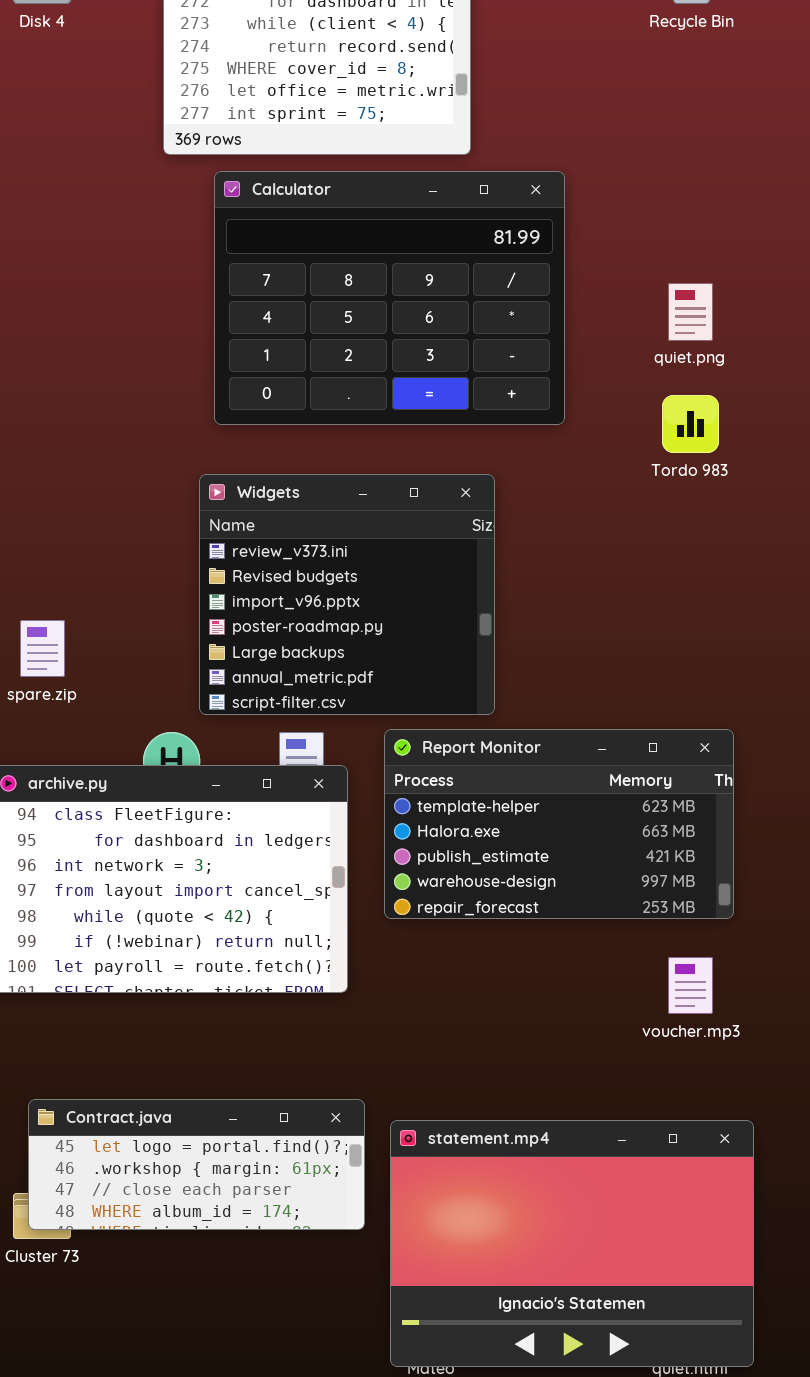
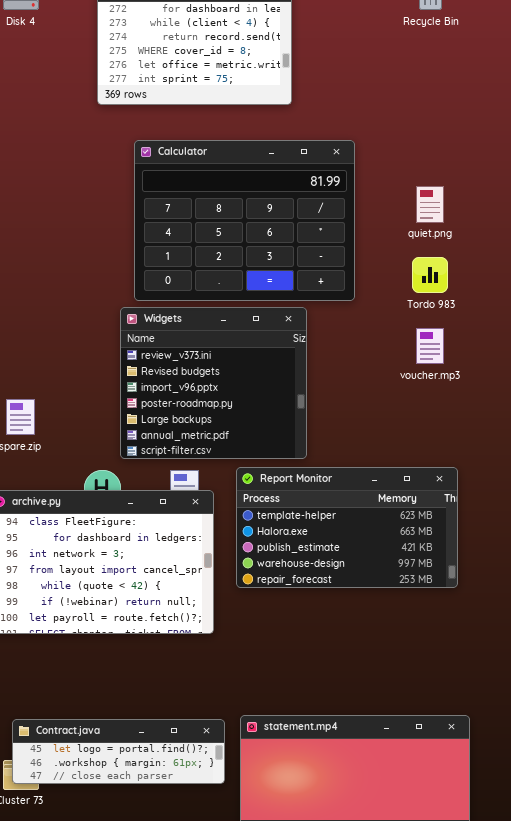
Calculator: [214,171,565,425] -> [134,140,355,301], moved
voucher.mp3: [668,957,713,1014] -> [416,328,444,364], moved
Contract.java: [28,1099,365,1230] -> [12,719,225,784], resized

